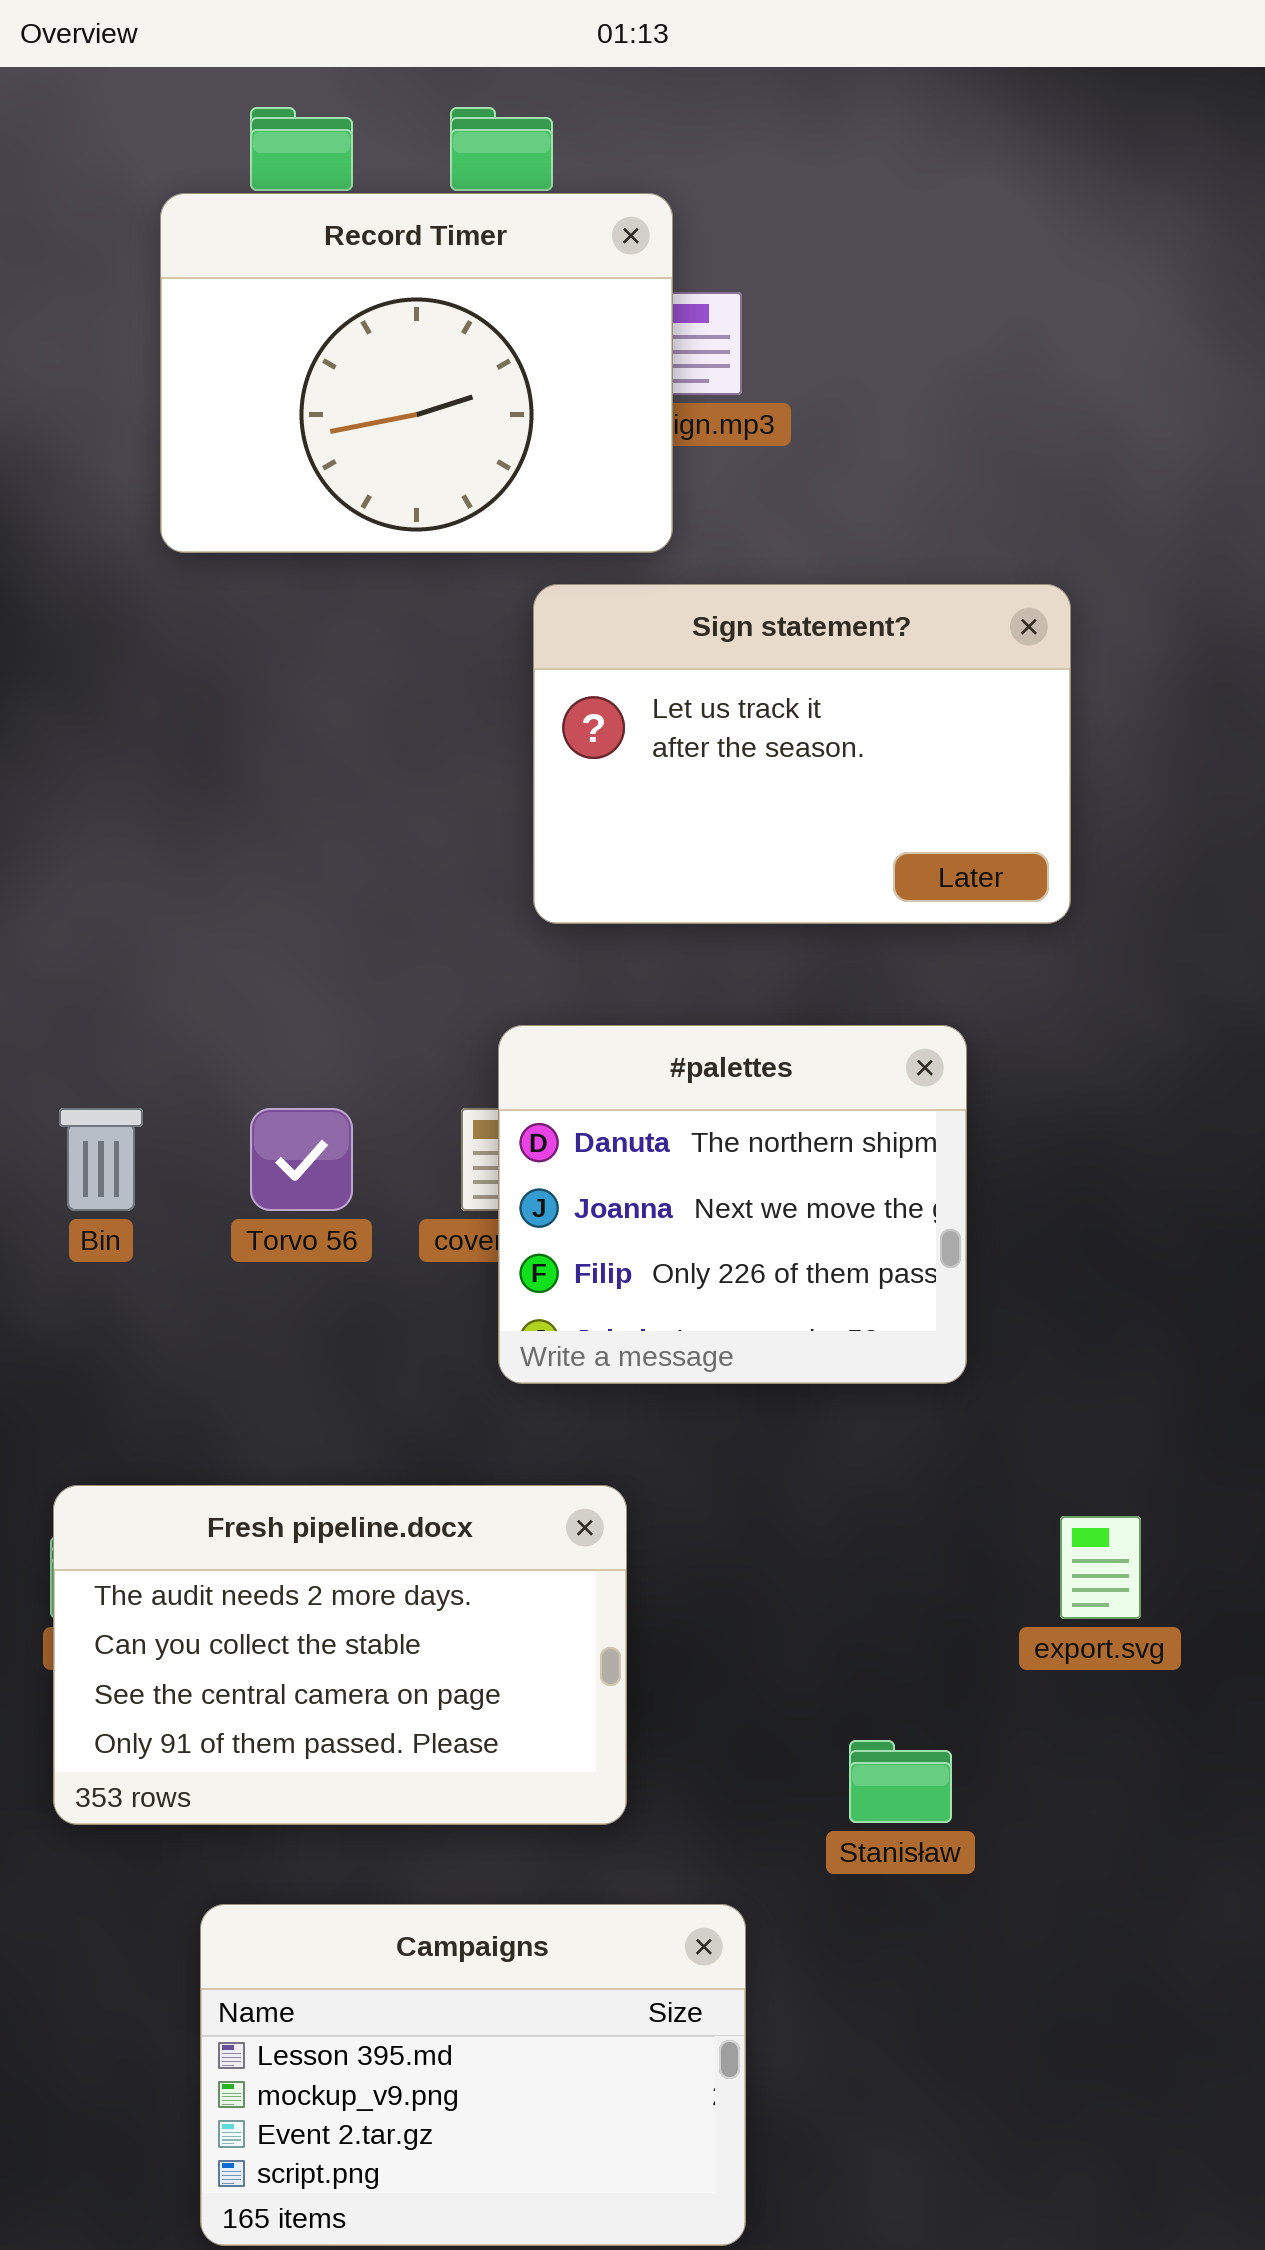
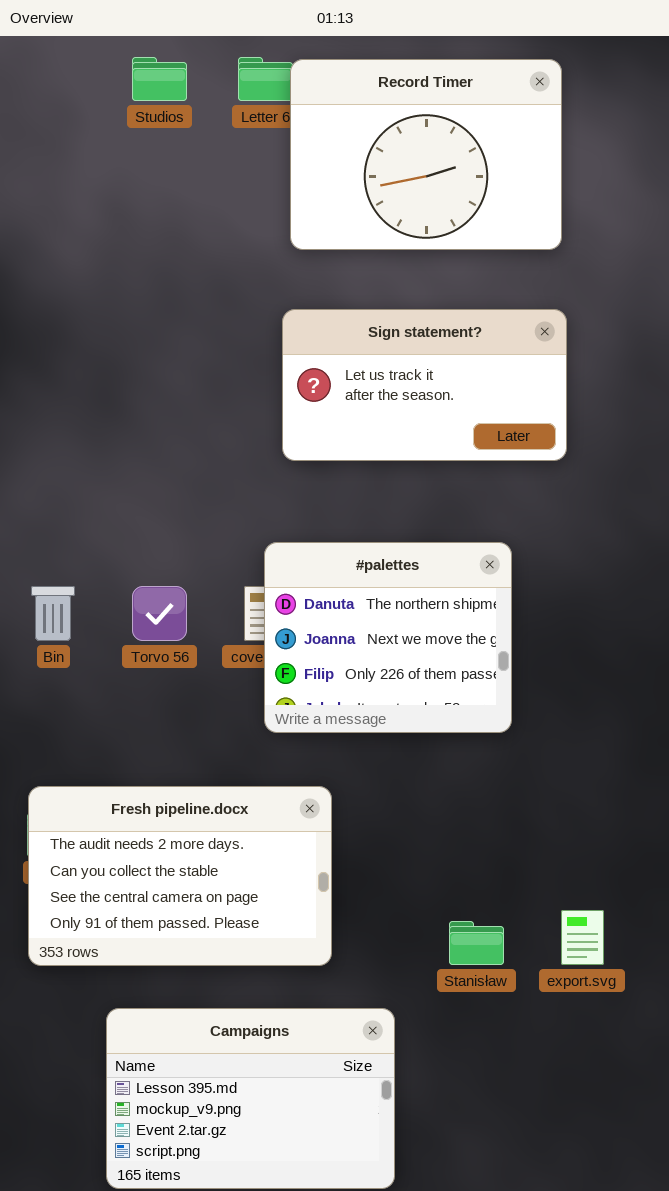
Record Timer: [160,193,673,553] -> [290,59,562,250], moved
Sign statement?: [533,584,1071,924] -> [282,309,567,461], resized
export.svg: [1060,1516,1141,1619] -> [561,910,604,965], moved

